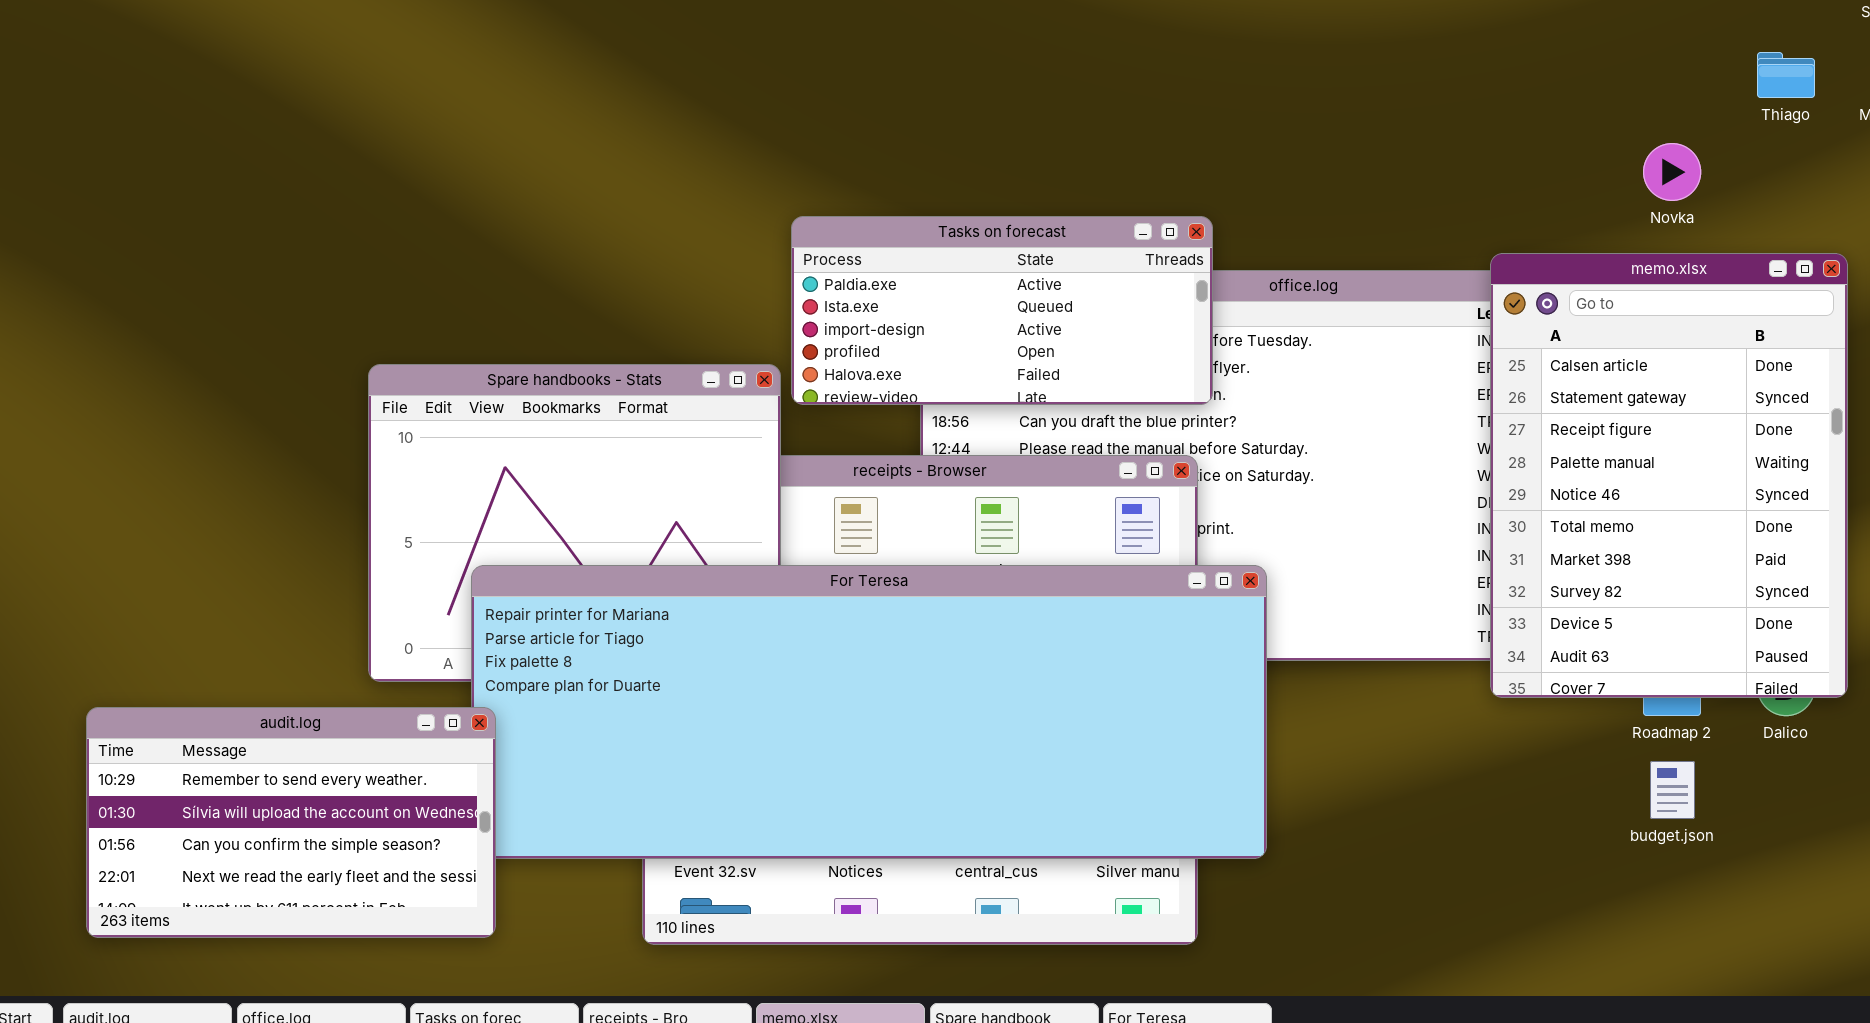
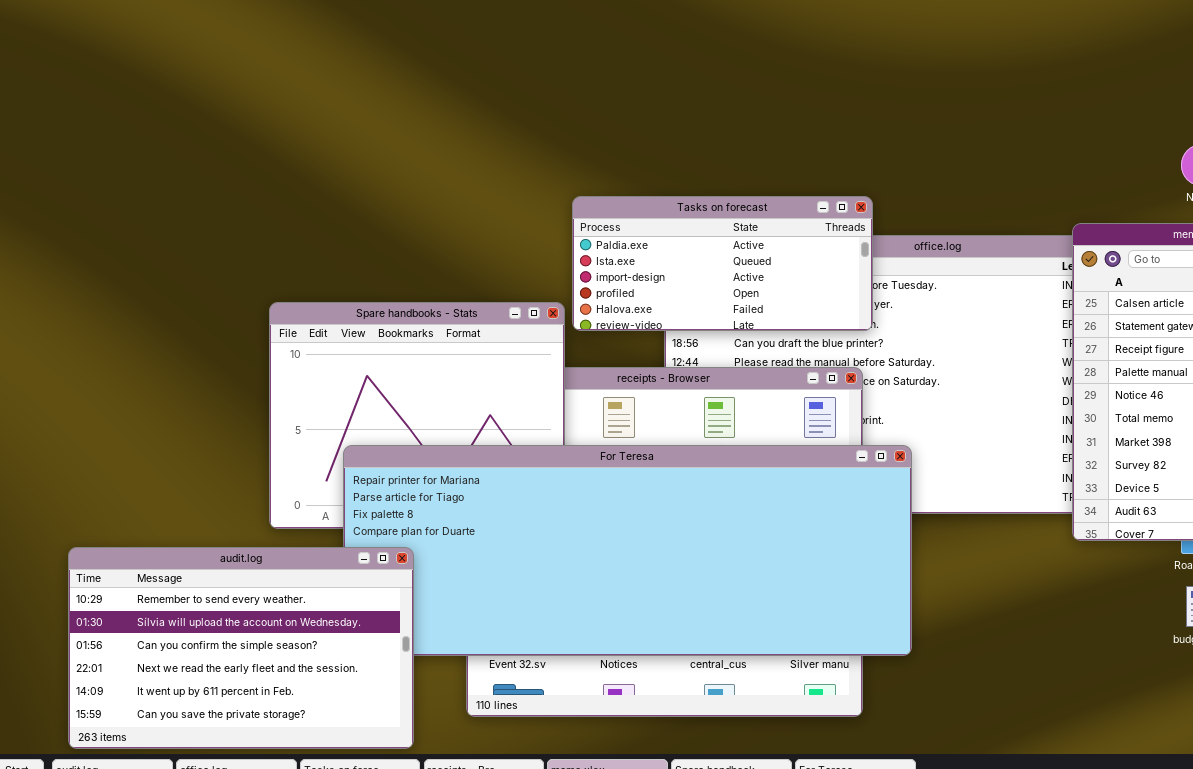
audit.log: [86,707,496,938] -> [68,547,414,749], resized

